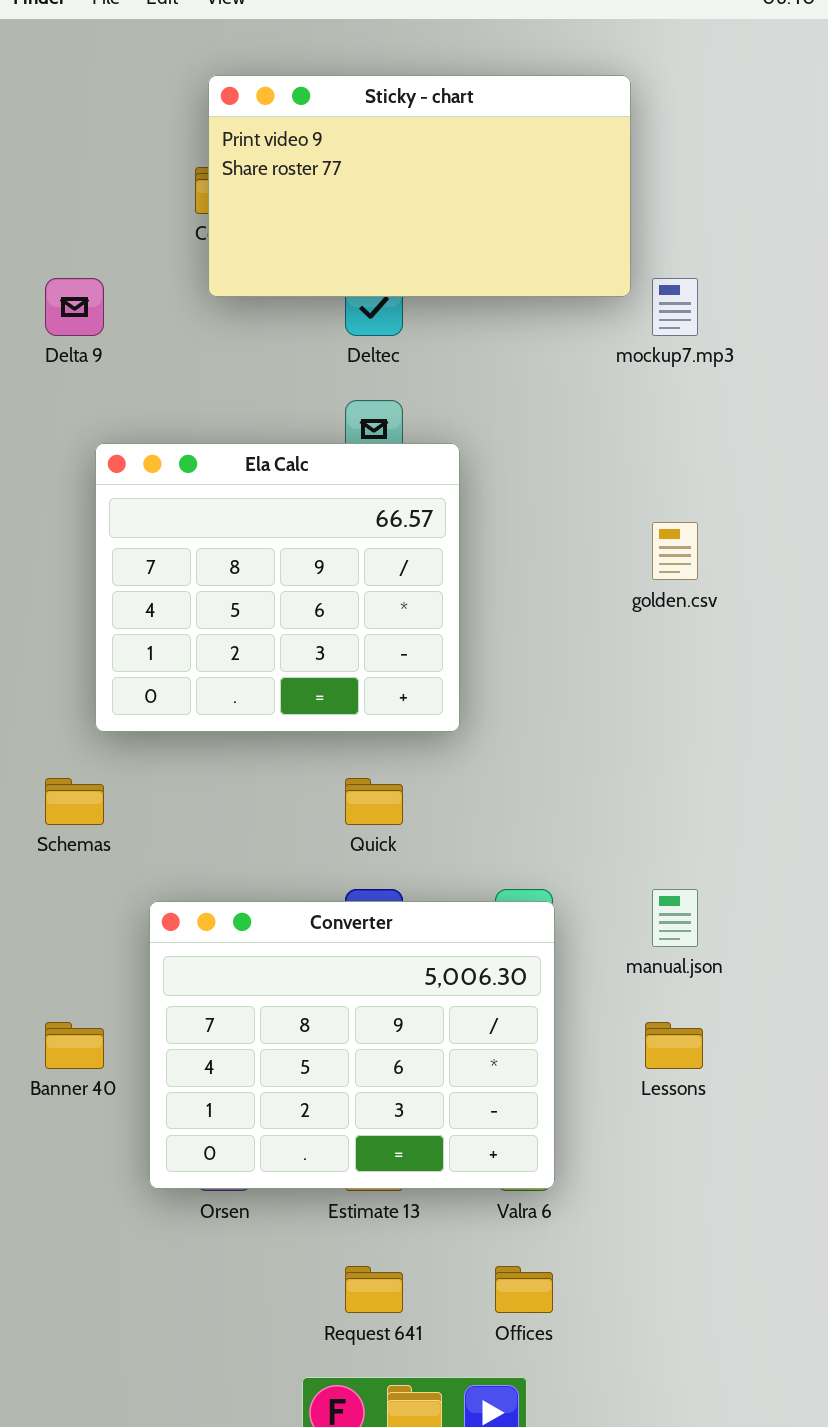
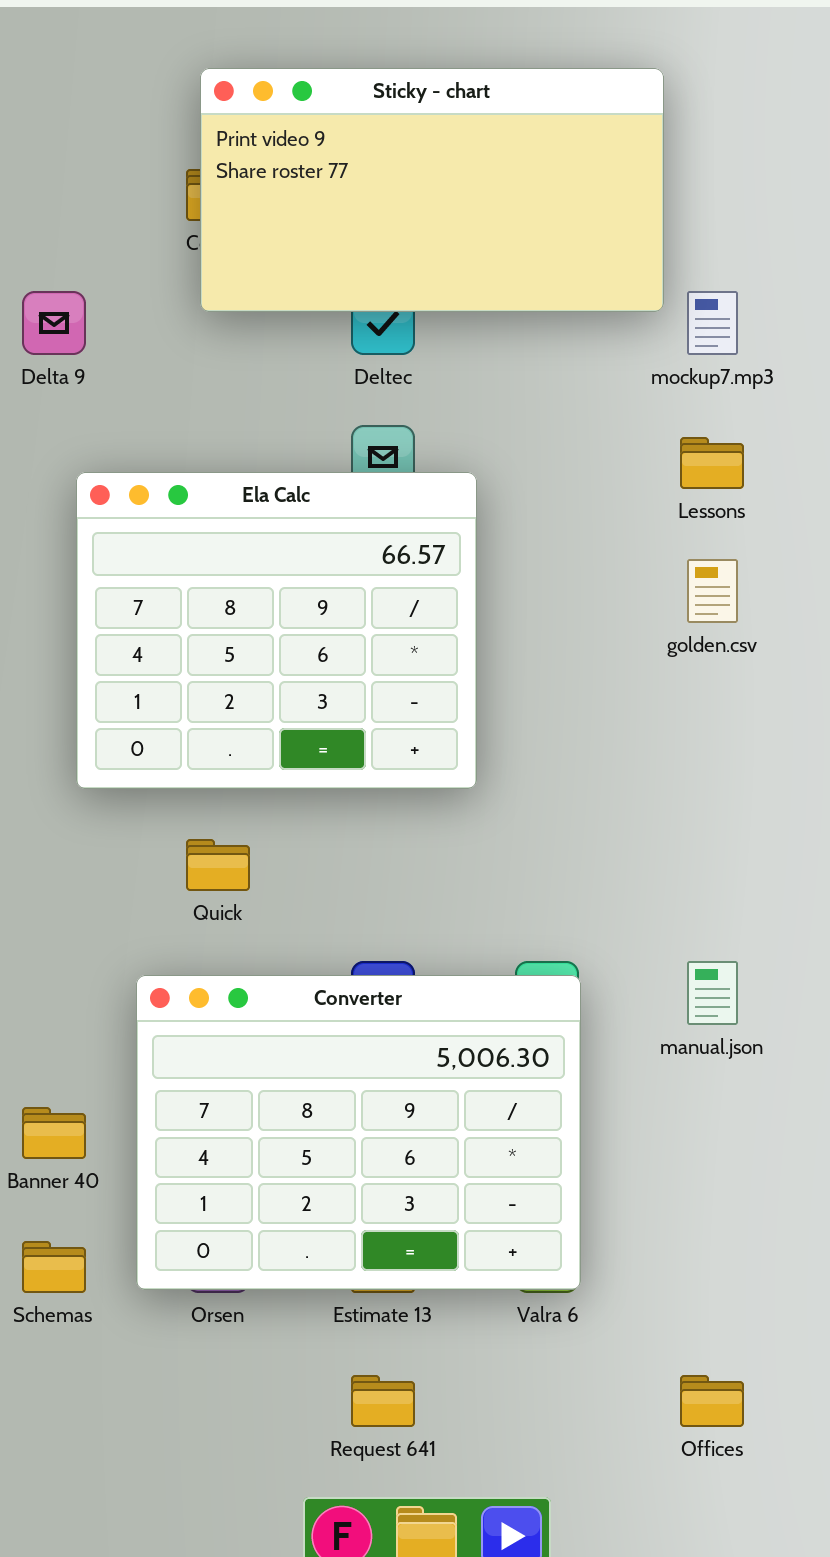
Schemas: [45,778,104,825] -> [22,1241,86,1293], moved
Quick: [345,778,403,825] -> [186,839,250,891], moved
Lessons: [645,1022,703,1069] -> [680,437,744,489], moved
Offices: [495,1266,553,1313] -> [680,1375,744,1427], moved

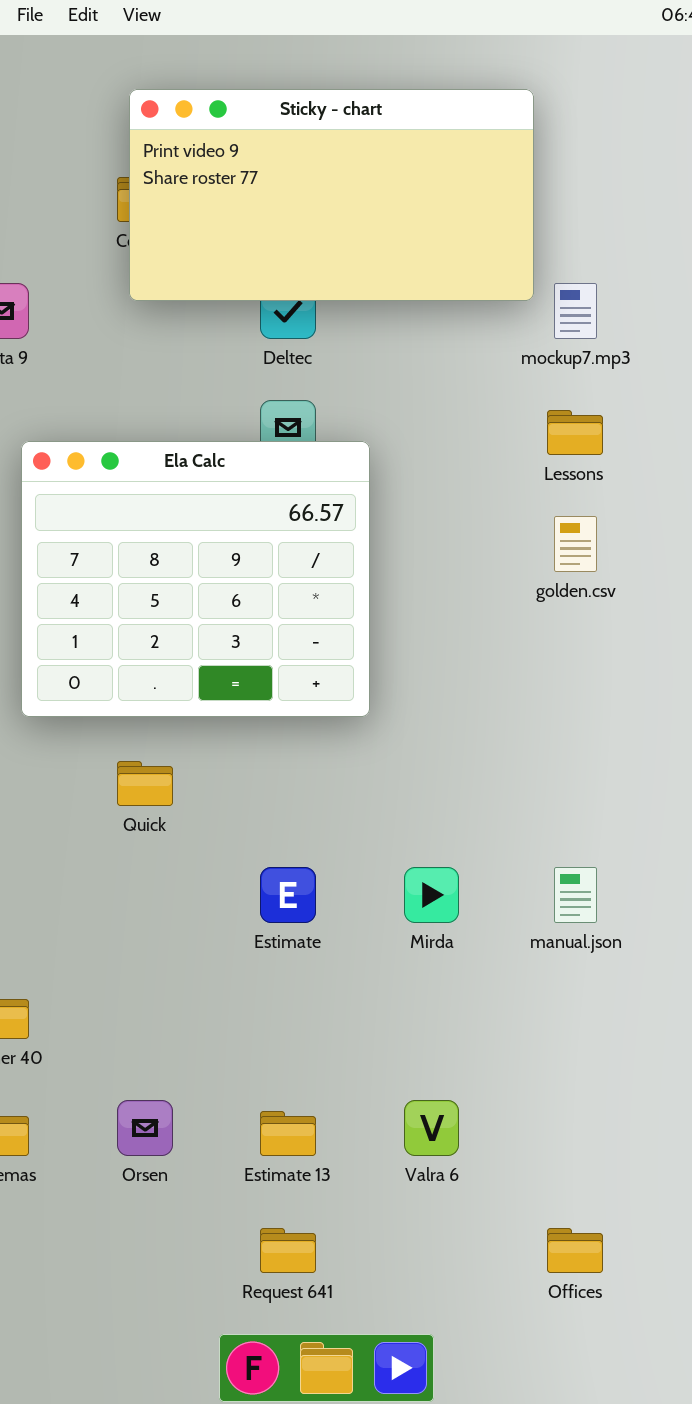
Converter: [136,975,581,1290] -> none, closed

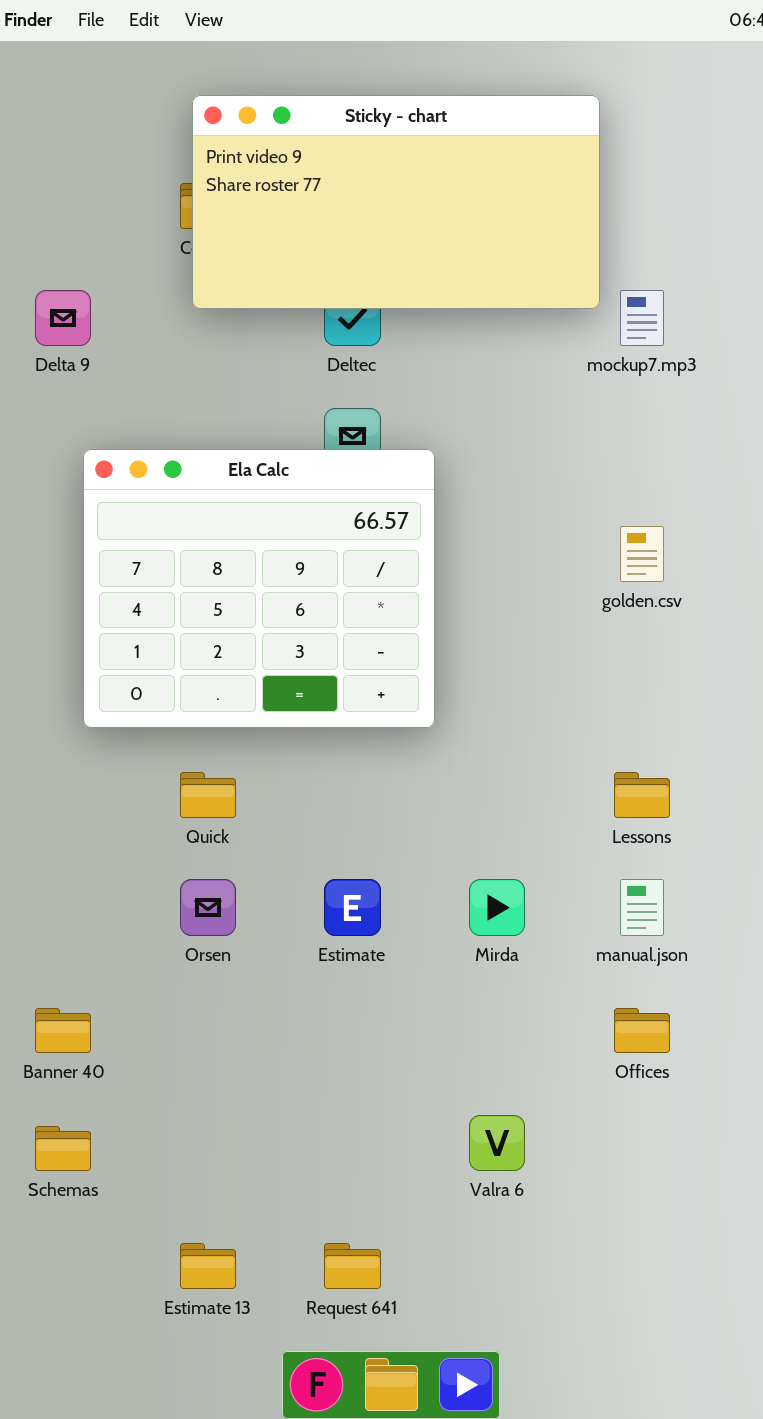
Lessons: [547,410,603,455] -> [614,772,670,818], moved
Orsen: [117,1100,173,1156] -> [180,879,236,936], moved
Estimate 13: [260,1111,316,1156] -> [180,1243,236,1289], moved
Offices: [547,1228,603,1273] -> [614,1008,670,1053], moved

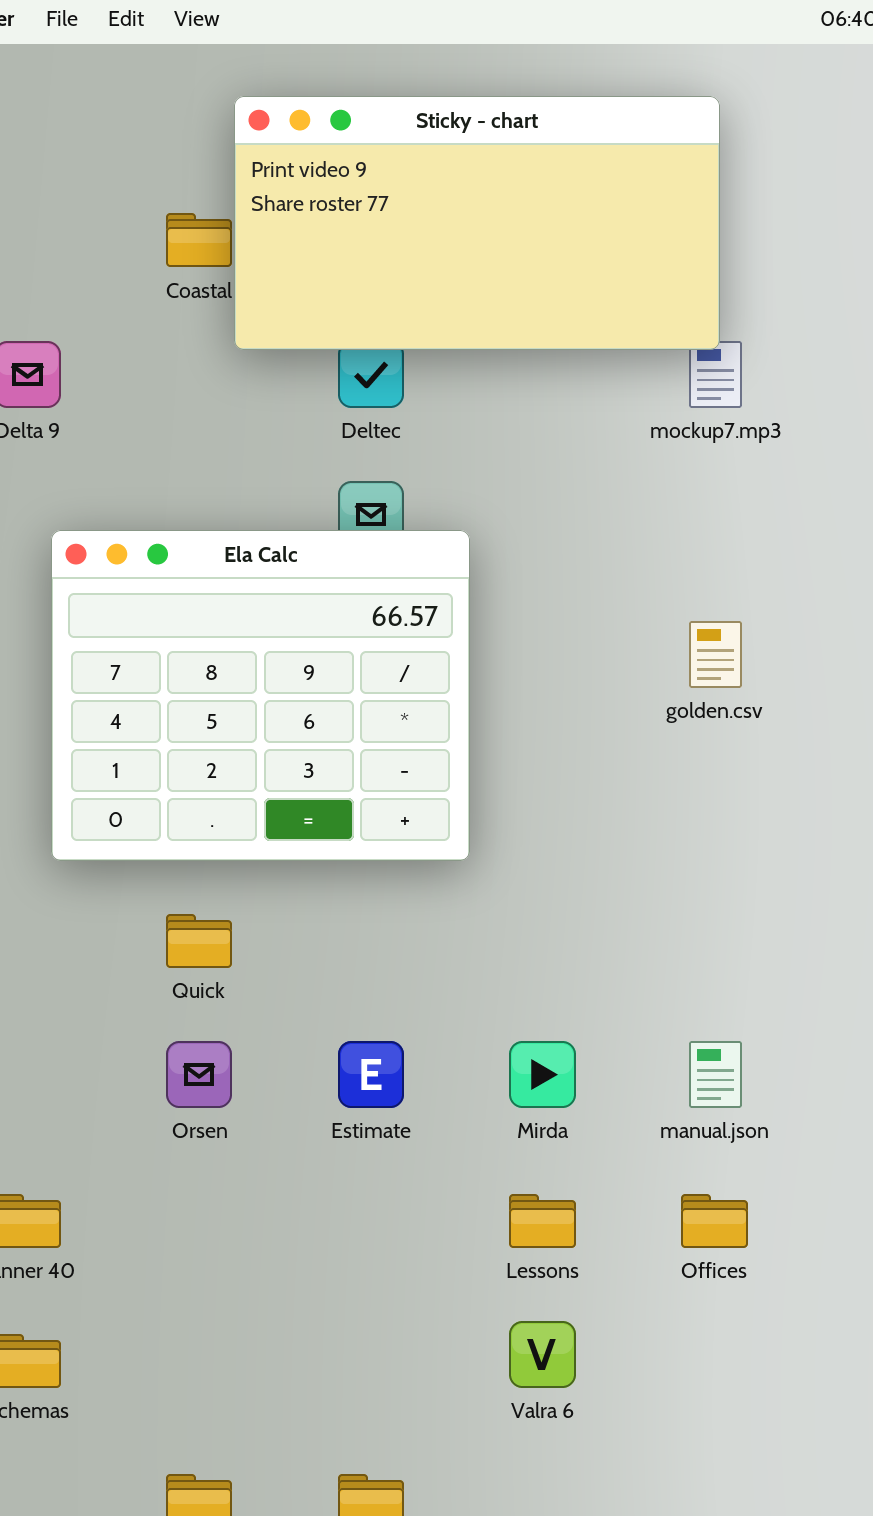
Sticky - chart: [192,95,600,309] -> [234,96,720,350], moved
Lessons: [614,772,670,818] -> [509,1194,576,1248], moved

